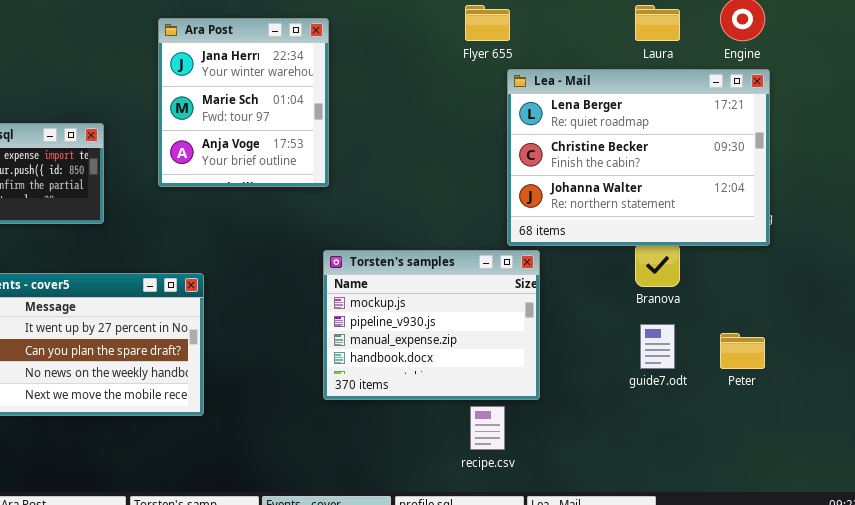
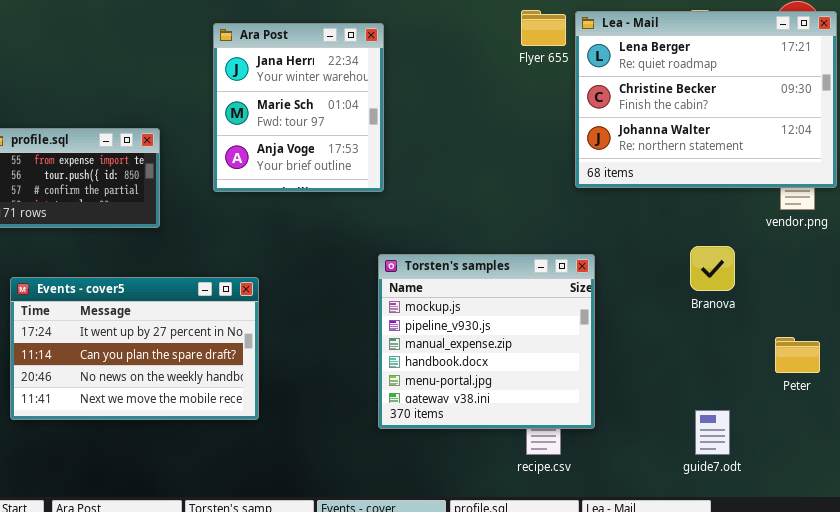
Lea - Mail: [507,69,770,246] -> [575,11,837,188], moved
Torsten's samples: [323,250,540,400] -> [378,254,595,429], resized
guide7.odt: [640,324,675,369] -> [695,410,730,455], moved

